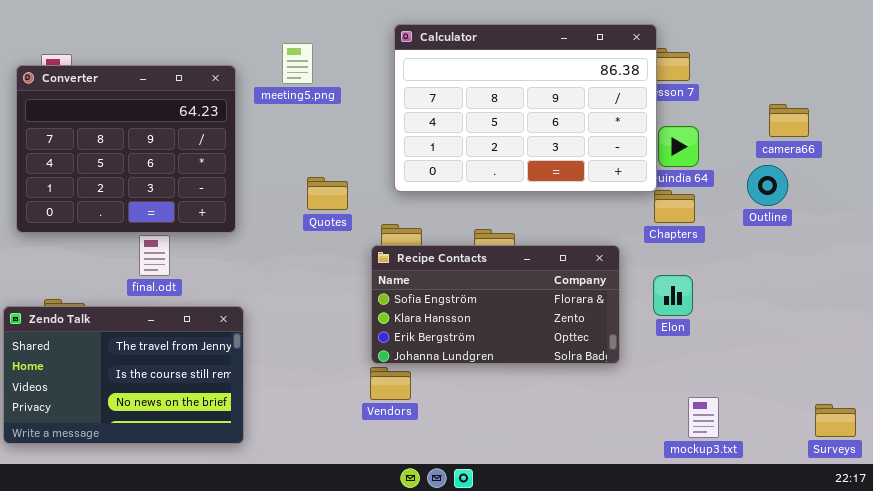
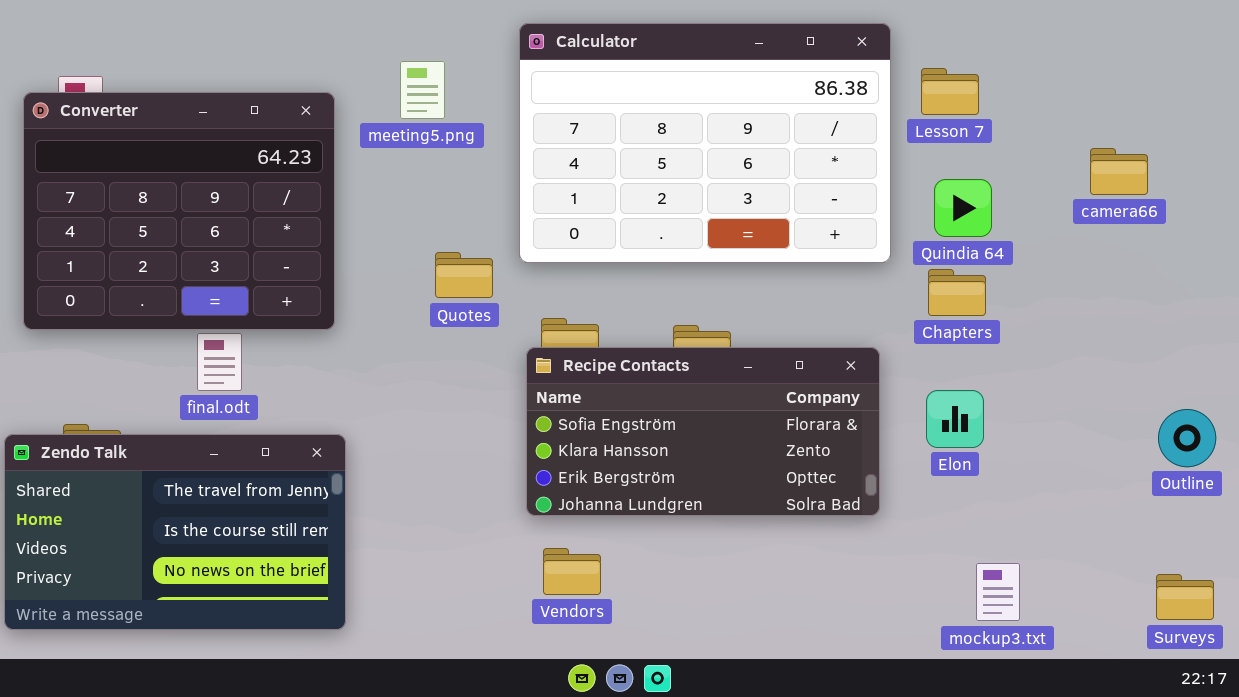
Calculator: [394,24,657,192] -> [519,23,891,263], moved
Outline: [747,165,788,206] -> [1158,409,1216,467], moved
Vendors: [370,367,411,400] -> [543,548,601,595], moved

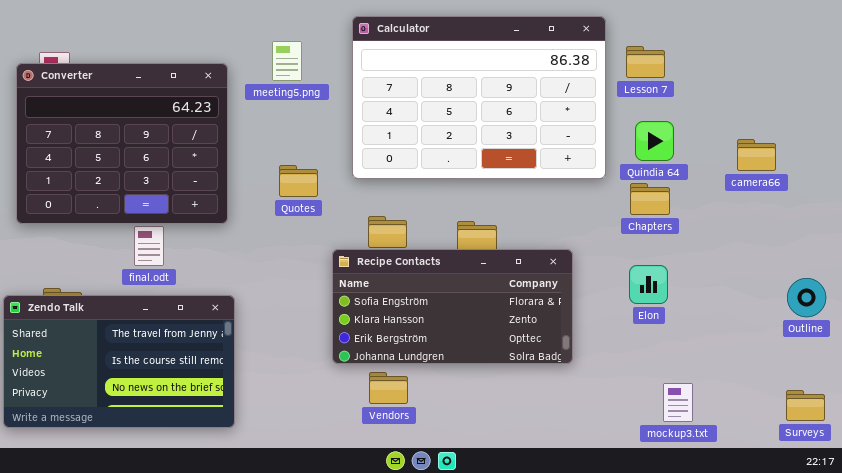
camera66: [1090,148,1148,195] -> [737,139,776,171], moved
Quotes: [435,252,493,298] -> [279,165,318,197], moved
Recipe Contacts: [526,347,880,516] -> [332,249,573,364], moved

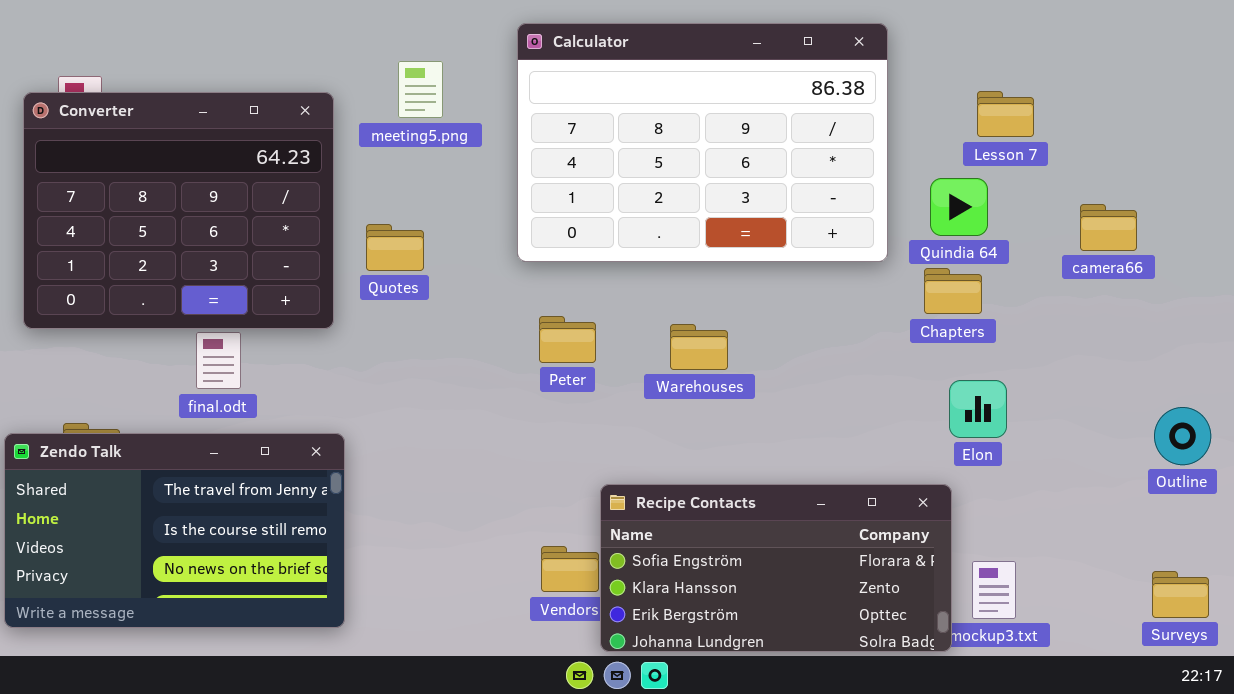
Lesson 7: [626,46,665,78] -> [977,91,1034,137], moved
Quotes: [279,165,318,197] -> [366,224,424,271], moved
Recipe Contacts: [332,249,573,364] -> [600,484,952,652], moved
Elon: [629,265,668,304] -> [949,380,1007,438], moved

